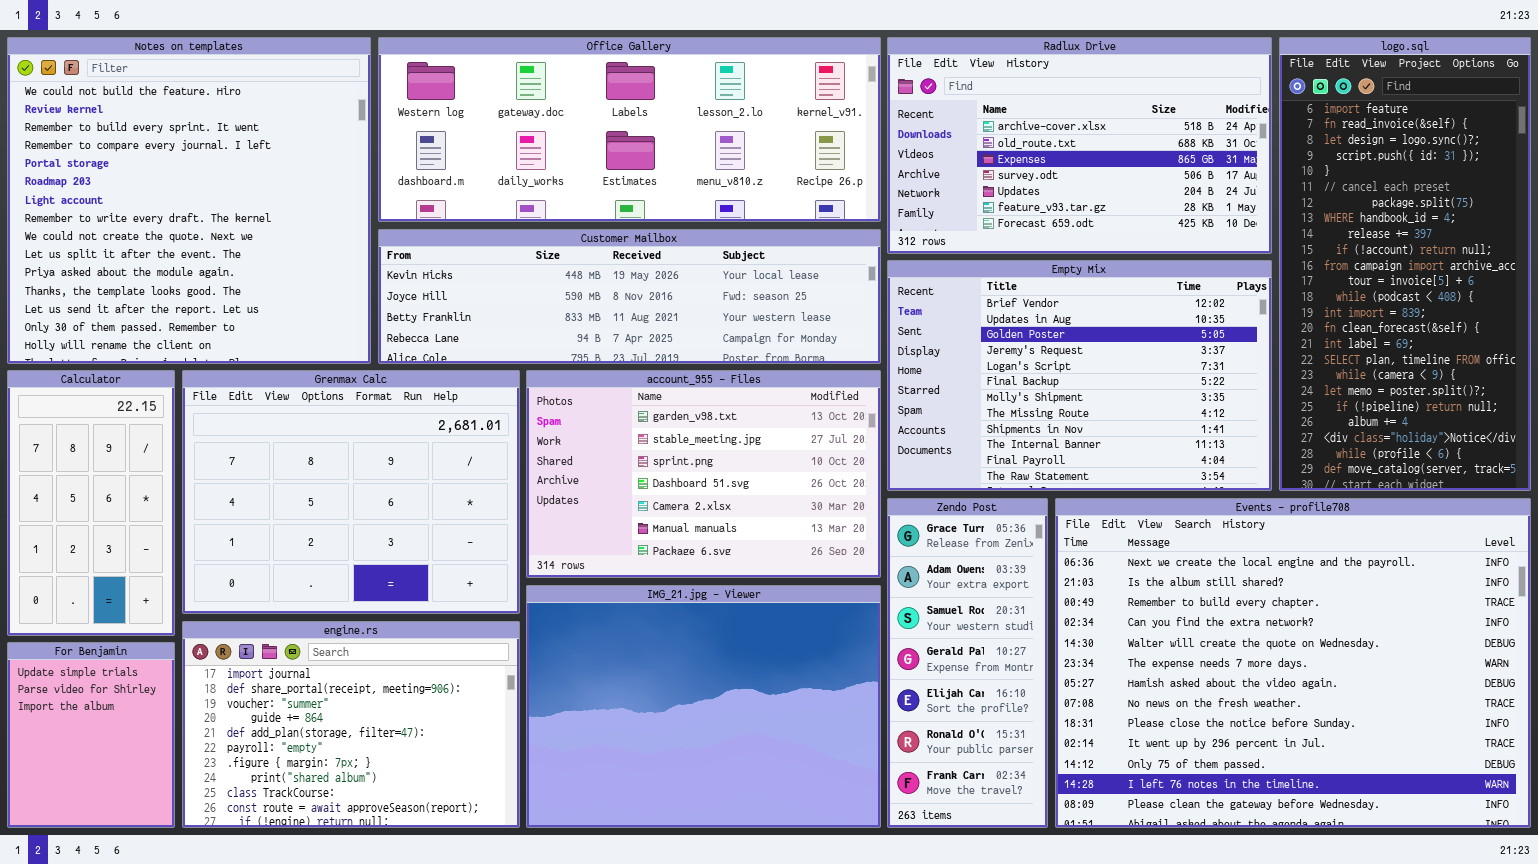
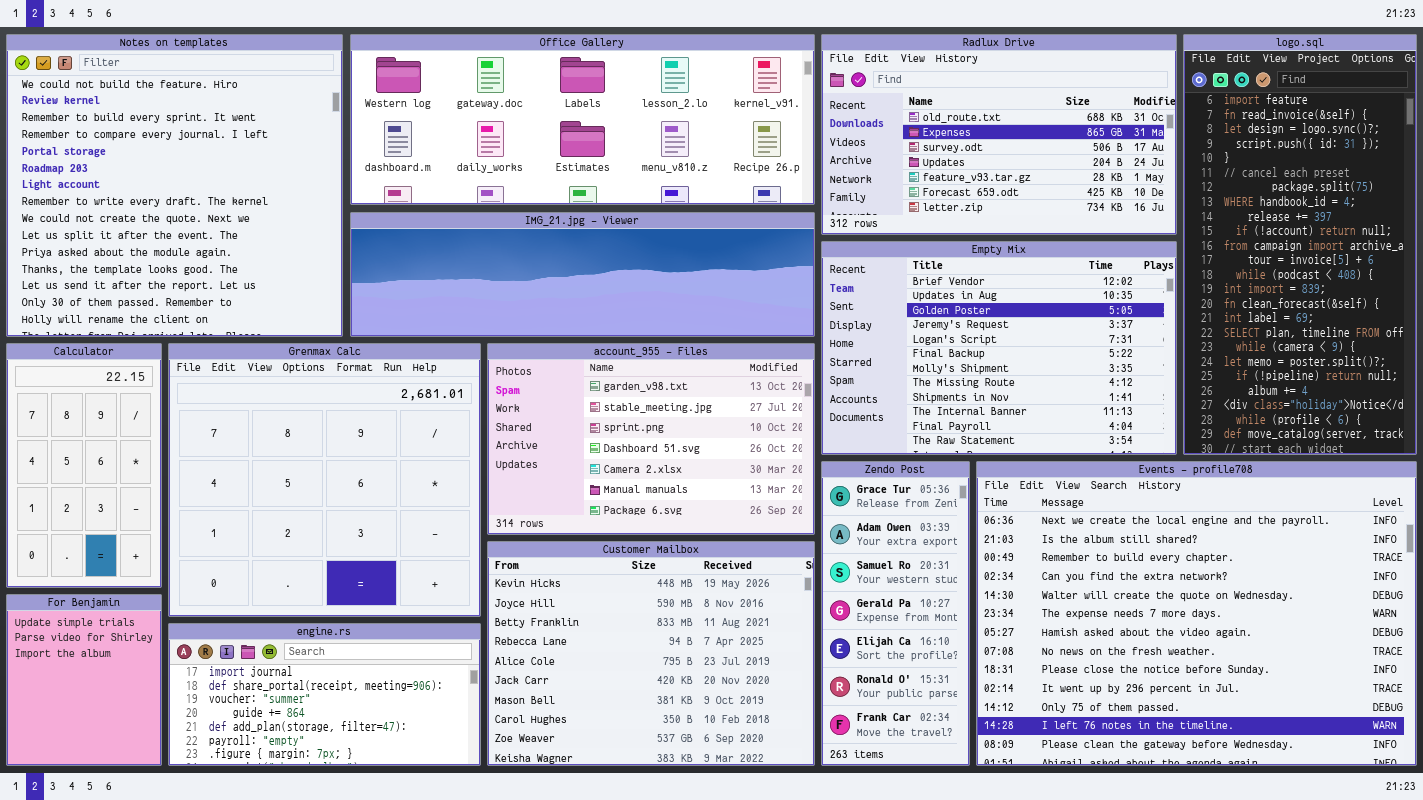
Radlux Drive: [887,37,1272,254] -> [821,34,1177,235], scrolled down 1 row
Customer Mailbox: [378,229,881,364] -> [487,541,815,766], moved, resized
Grenmax Calc: [182,370,520,614] -> [168,343,481,617], resized
IMG_21.jpg - Viewer: [526,585,881,828] -> [350,212,815,337], moved, resized
engine.rs: [182,621,520,828] -> [168,623,481,766], resized

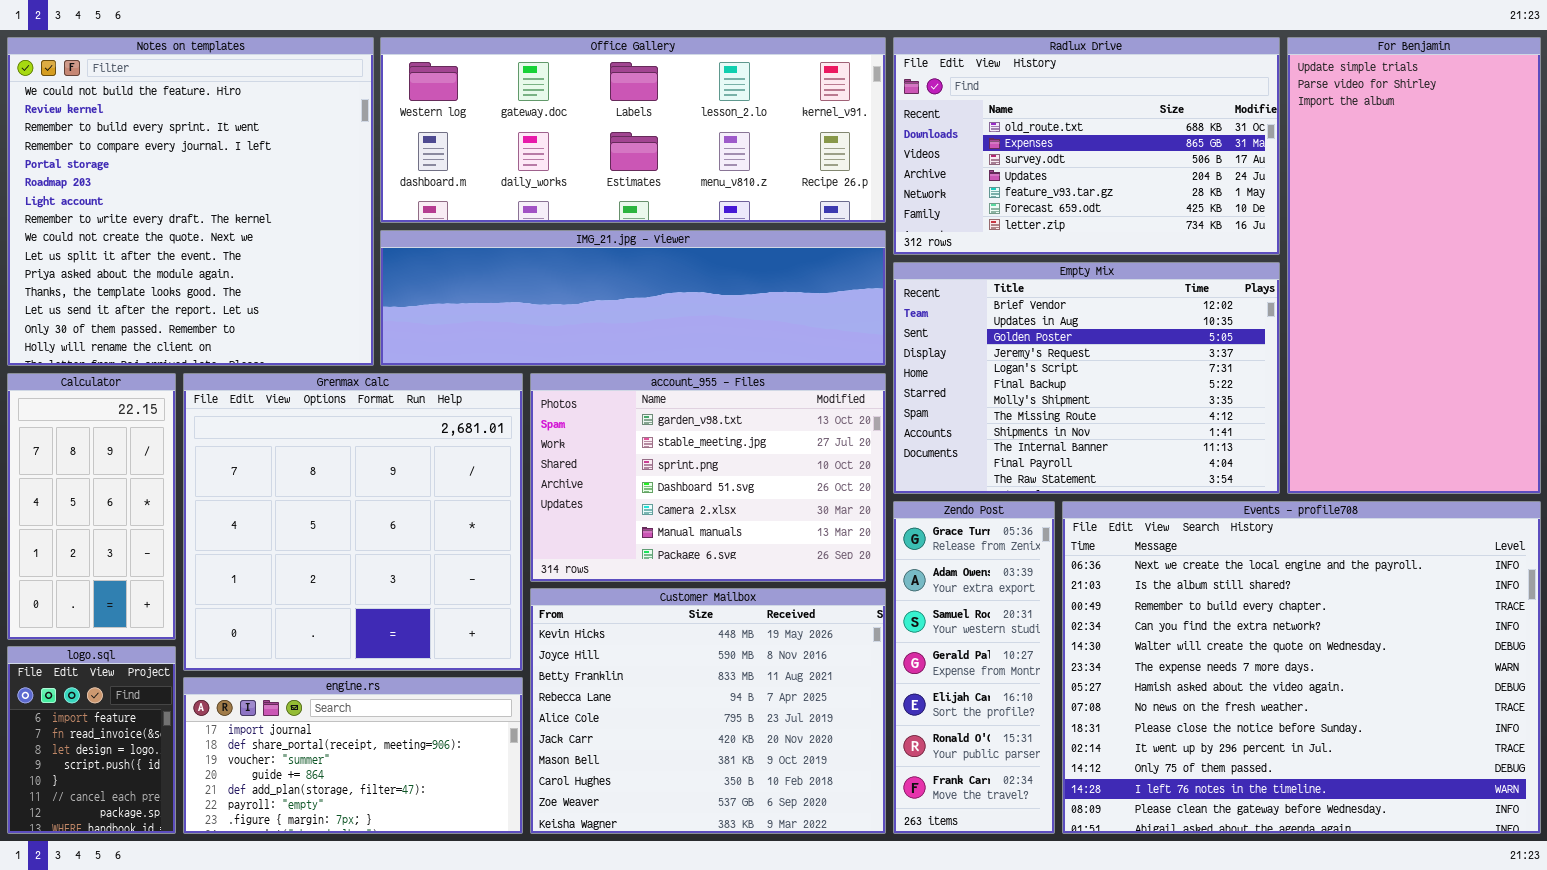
logo.sql: [1183,34,1417,455] -> [7,646,176,834], moved, resized
For Benjamin: [6,594,162,766] -> [1287,37,1541,494], moved, resized

